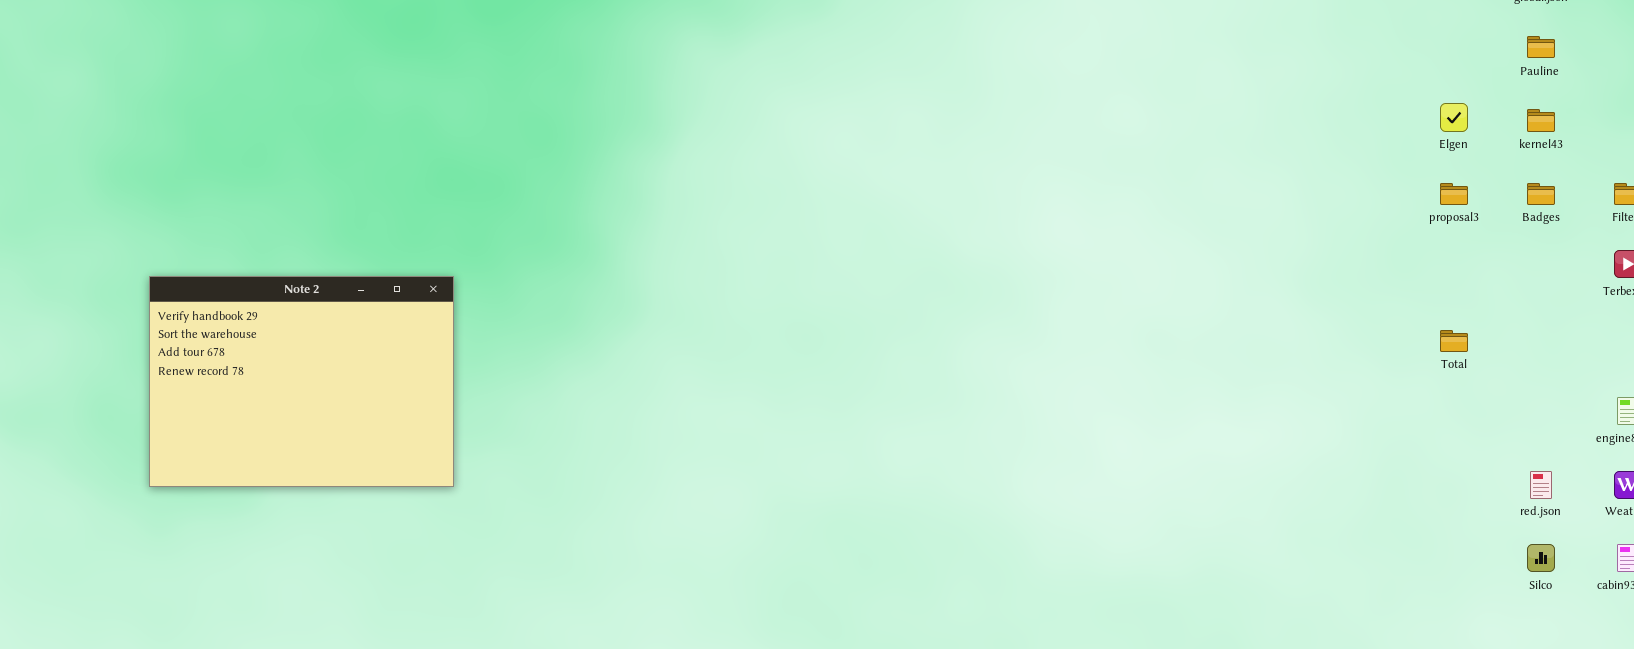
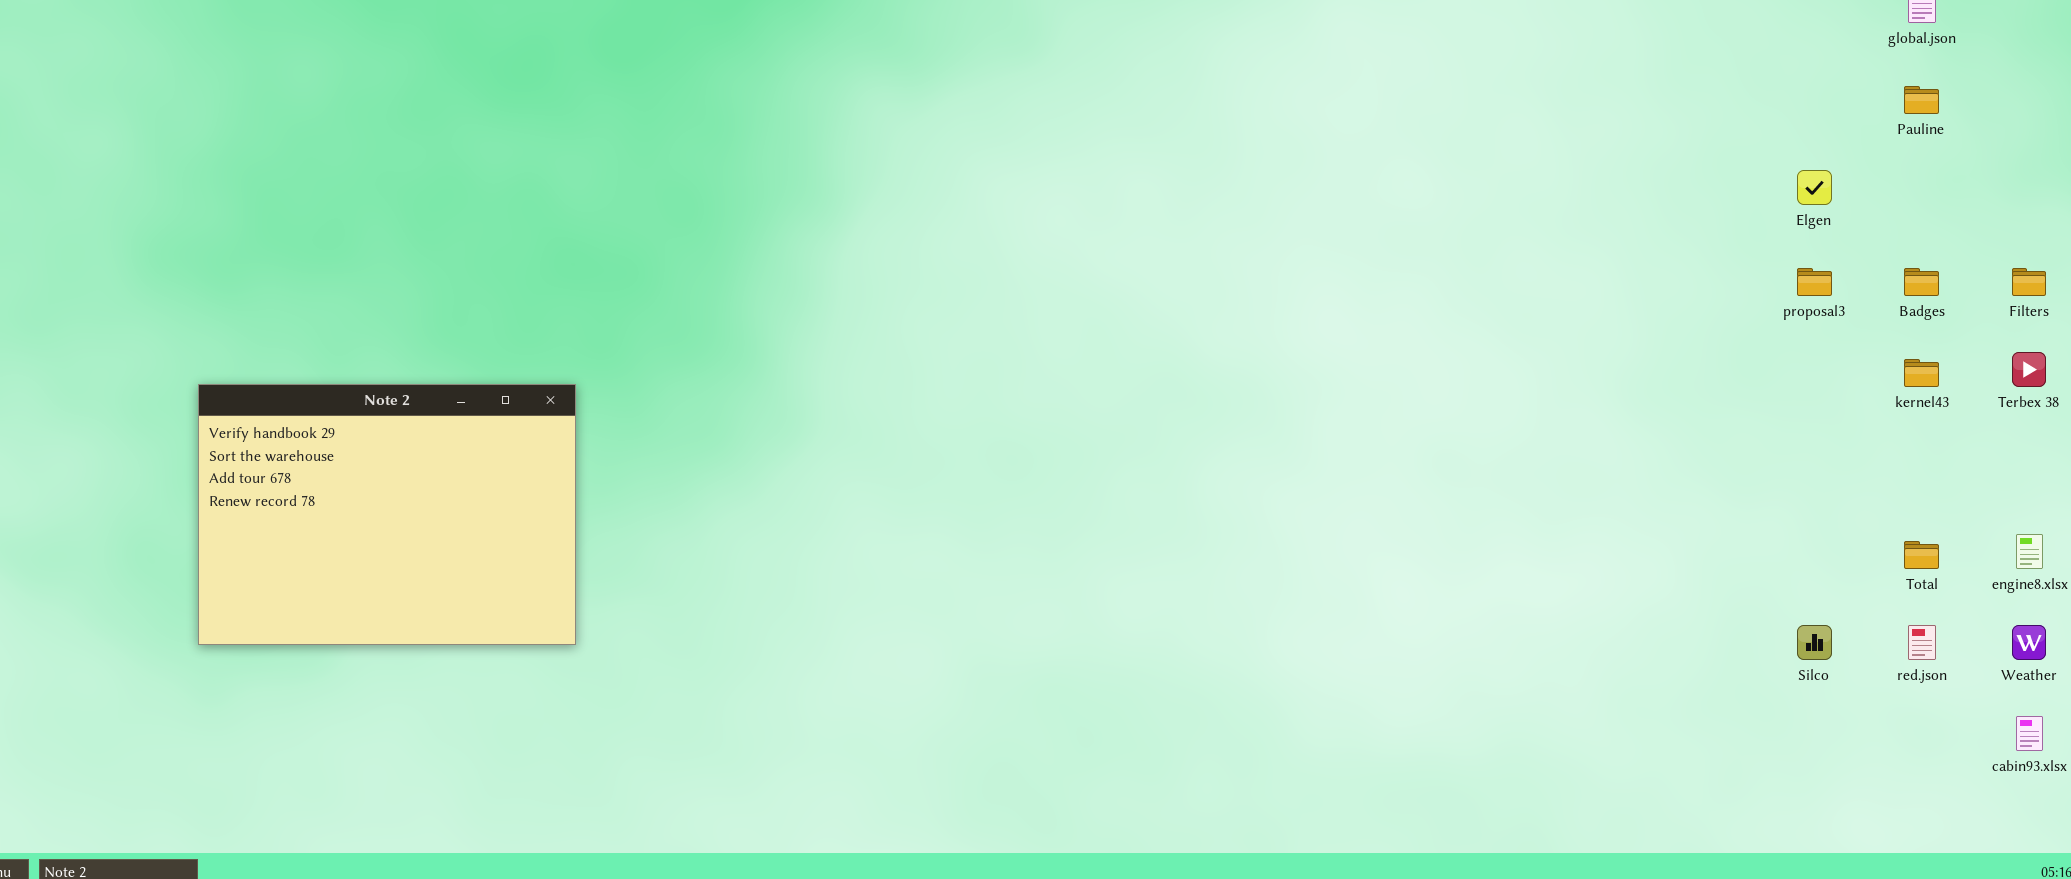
kernel43: [1527,109,1555,132] -> [1904,359,1939,387], moved
Total: [1440,330,1468,352] -> [1904,541,1939,569], moved
Silco: [1527,544,1555,572] -> [1797,625,1832,660], moved

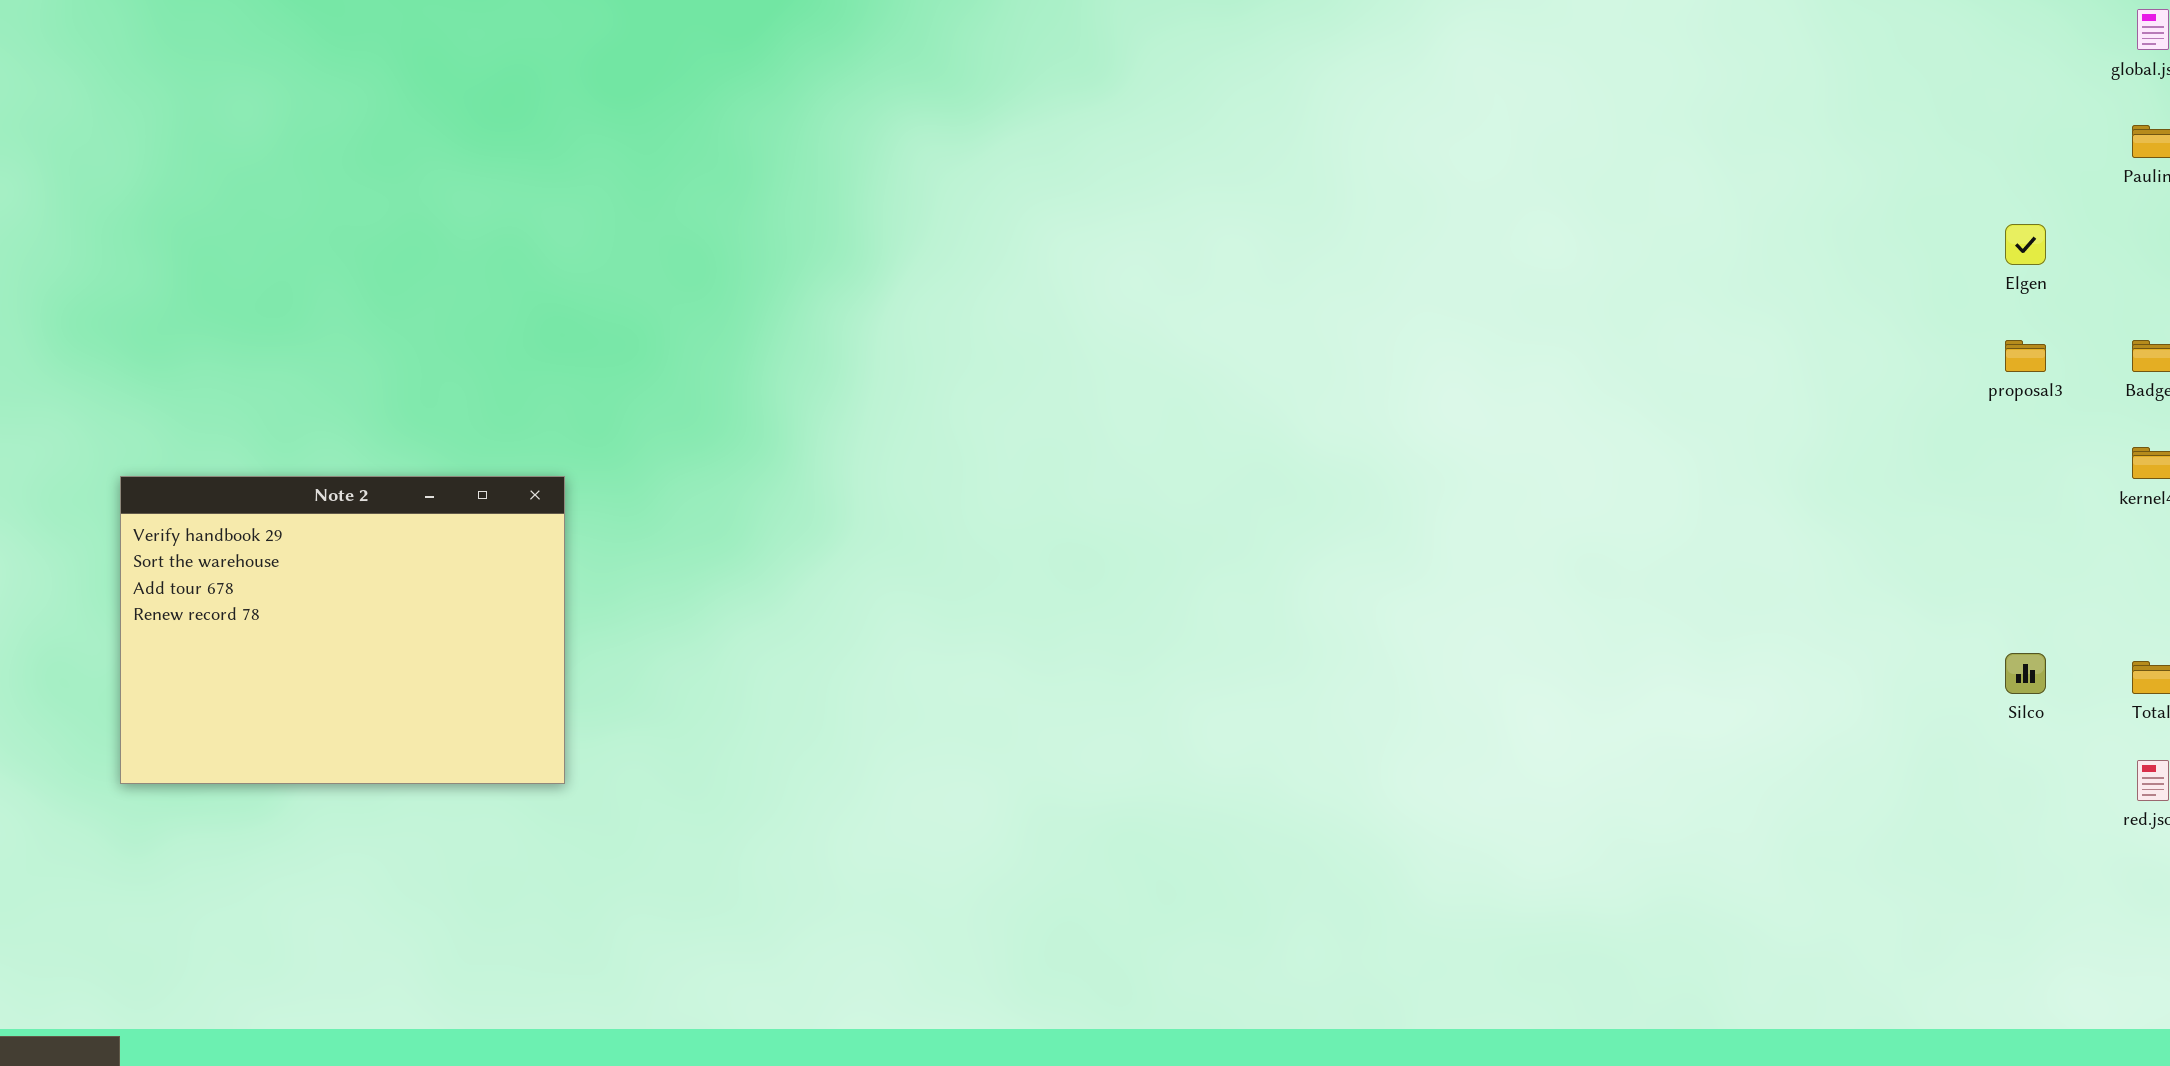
Silco: [1797,625,1832,660] -> [2005,653,2046,694], moved

